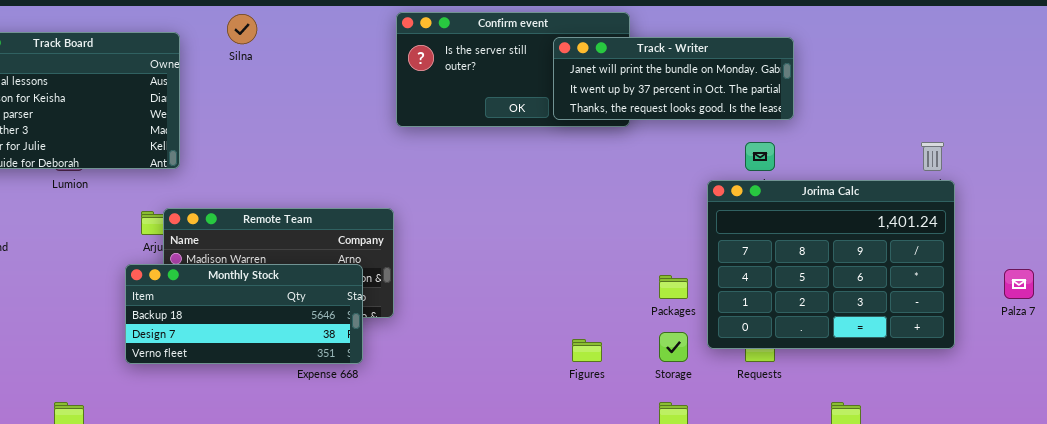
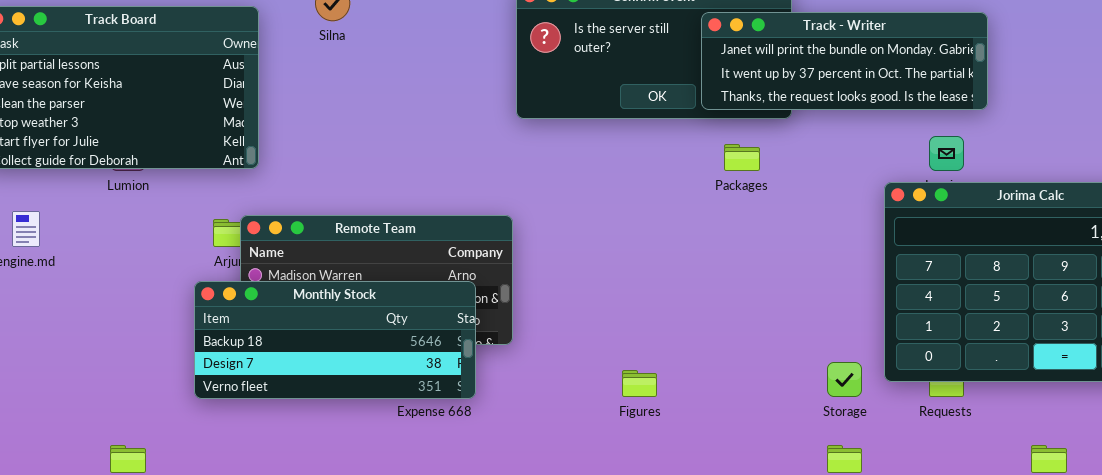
Packages: [659,275,688,299] -> [724,144,760,171], moved
Figures: [572,339,602,362] -> [622,370,657,397], moved

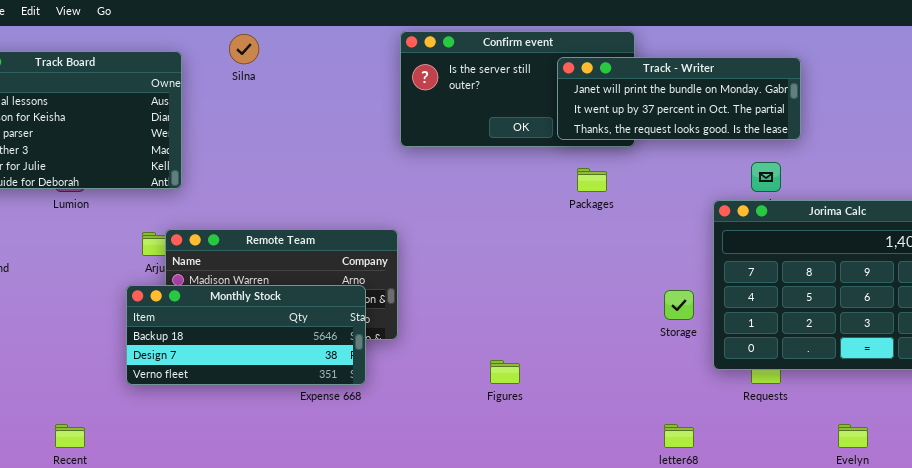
Storage: [827,362,862,397] -> [664,290,694,320], moved

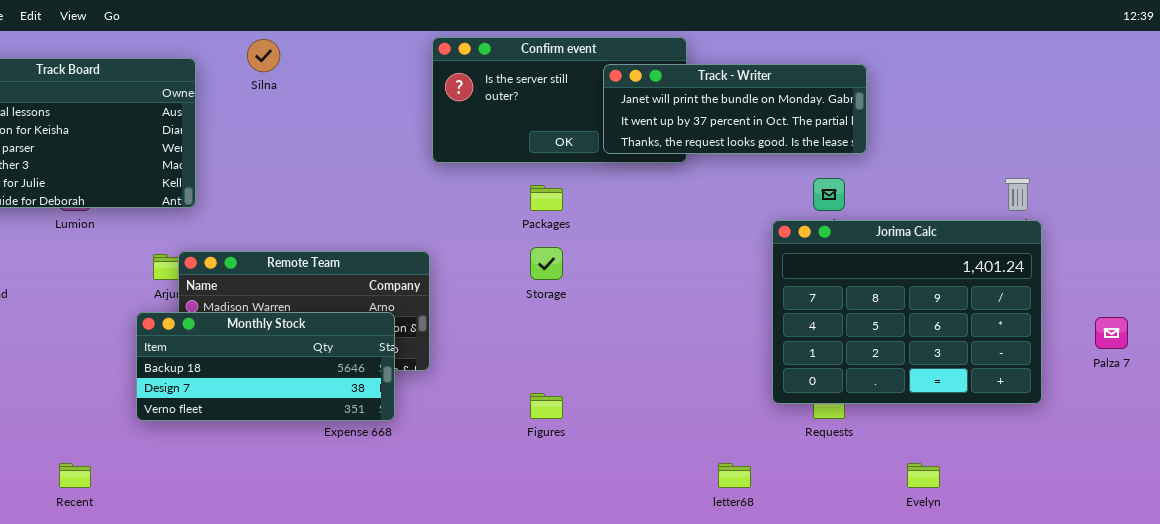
Packages: [577,168,607,192] -> [530,185,563,211], moved
Storage: [664,290,694,320] -> [530,247,563,280], moved

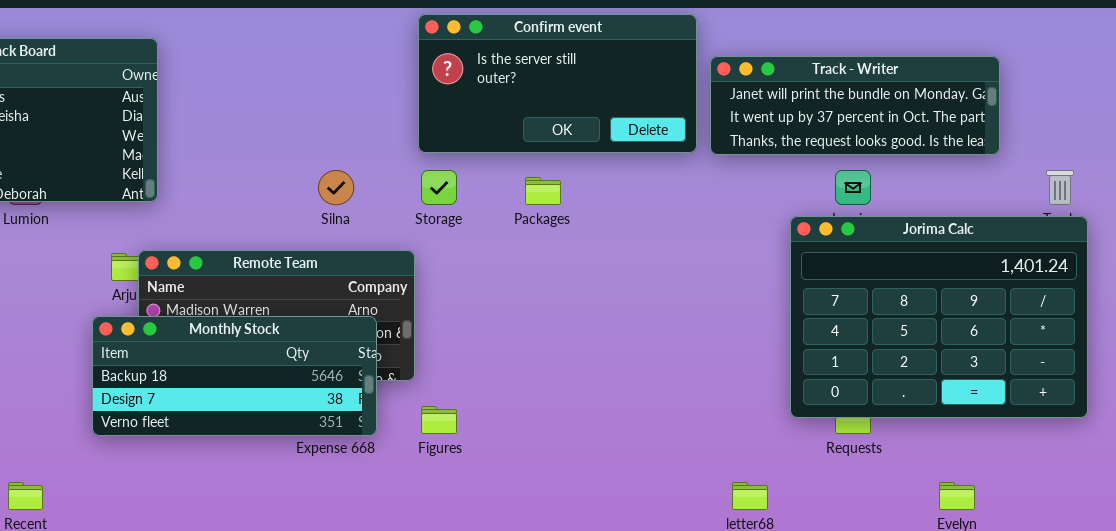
Silna: [247,39,280,72] -> [318,170,354,205], moved
Track - Writer: [603,64,867,154] -> [710,56,1000,155], moved
Storage: [530,247,563,280] -> [421,170,457,205], moved
Figures: [530,393,563,419] -> [421,406,457,434], moved

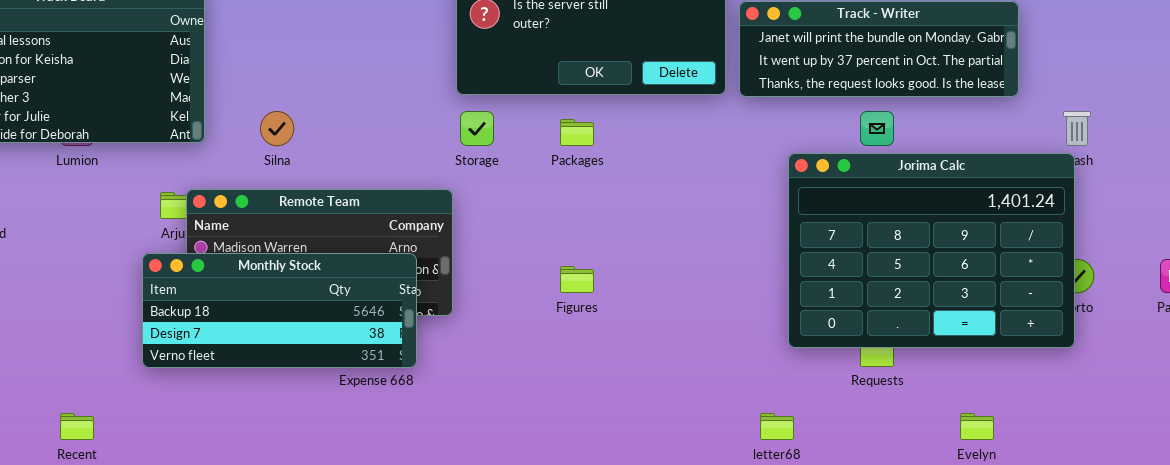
Silna: [318,170,354,205] -> [260,111,294,146], moved
Jorima Calc: [790,216,1088,418] -> [788,153,1075,348], moved
Figures: [421,406,457,434] -> [560,266,594,293], moved

